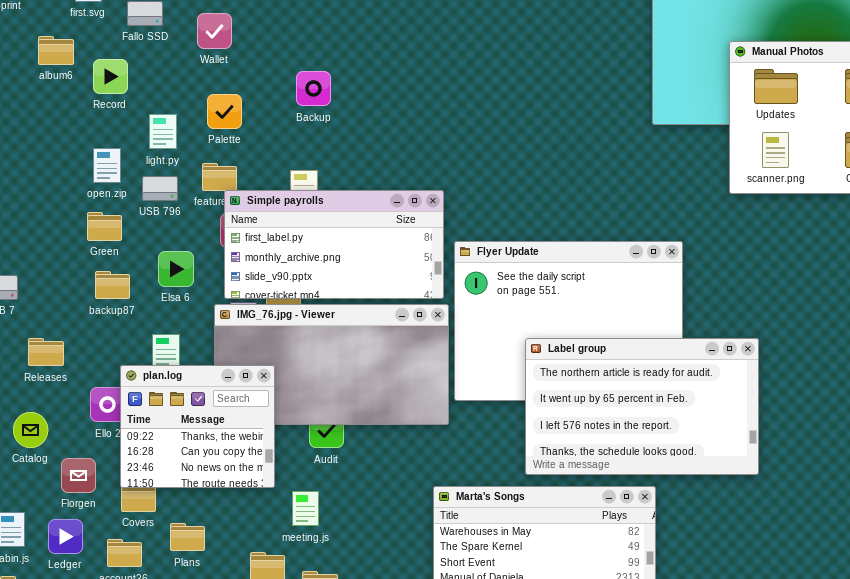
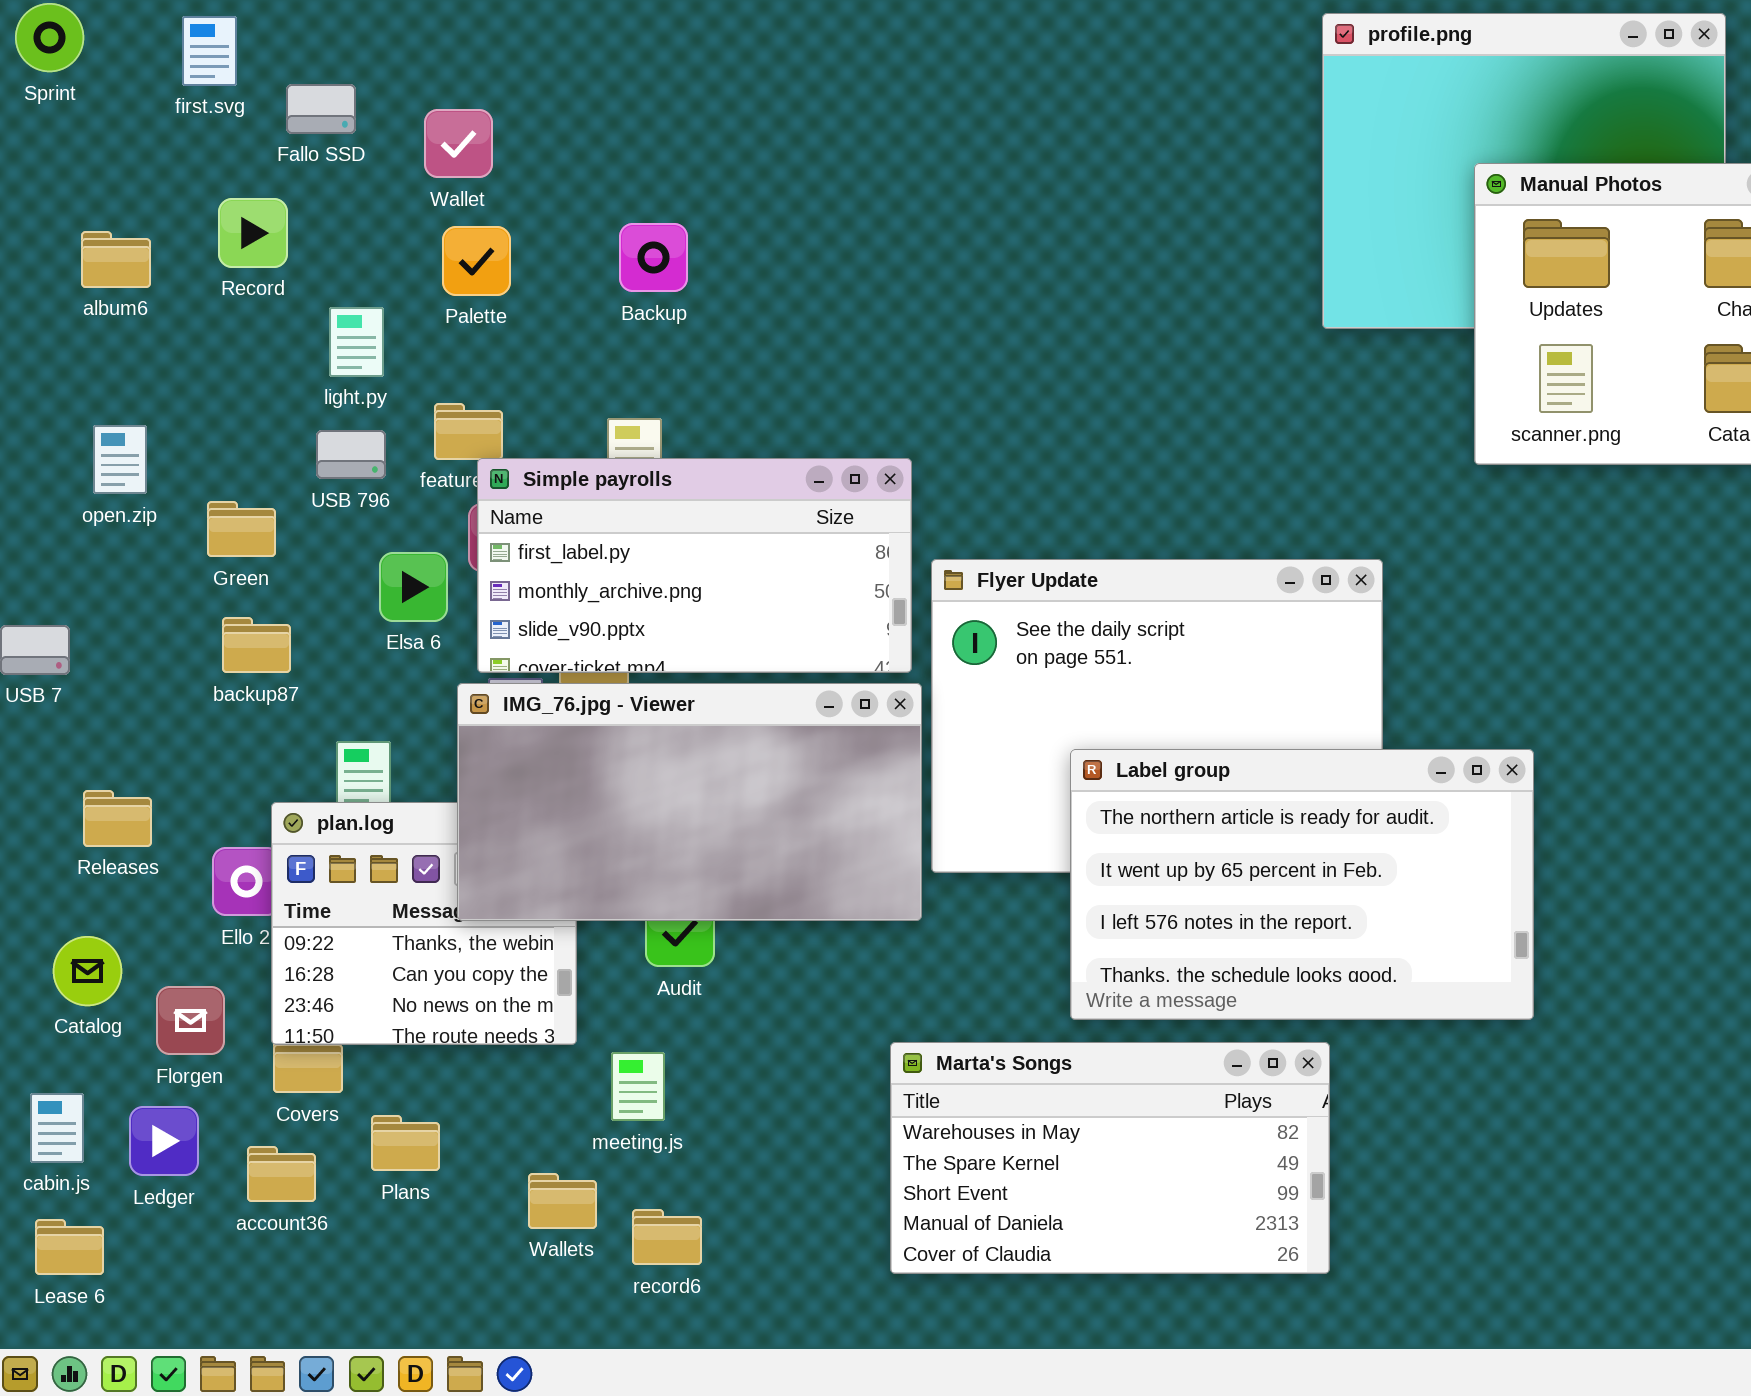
album6: [38,36,74,65] -> [81,231,151,288], moved
Palette: [207,94,242,129] -> [442,226,511,296], moved
open.zip: [93,148,121,183] -> [93,425,147,494], moved
Elsa 6: [158,251,194,287] -> [379,552,448,622], moved
IMG_76.jpg - Viewer: [214,304,449,425] -> [457,683,922,921], raised
Releases: [28,338,64,366] -> [83,790,152,847], moved
Catalog: [13,412,48,448] -> [53,936,122,1006], moved

